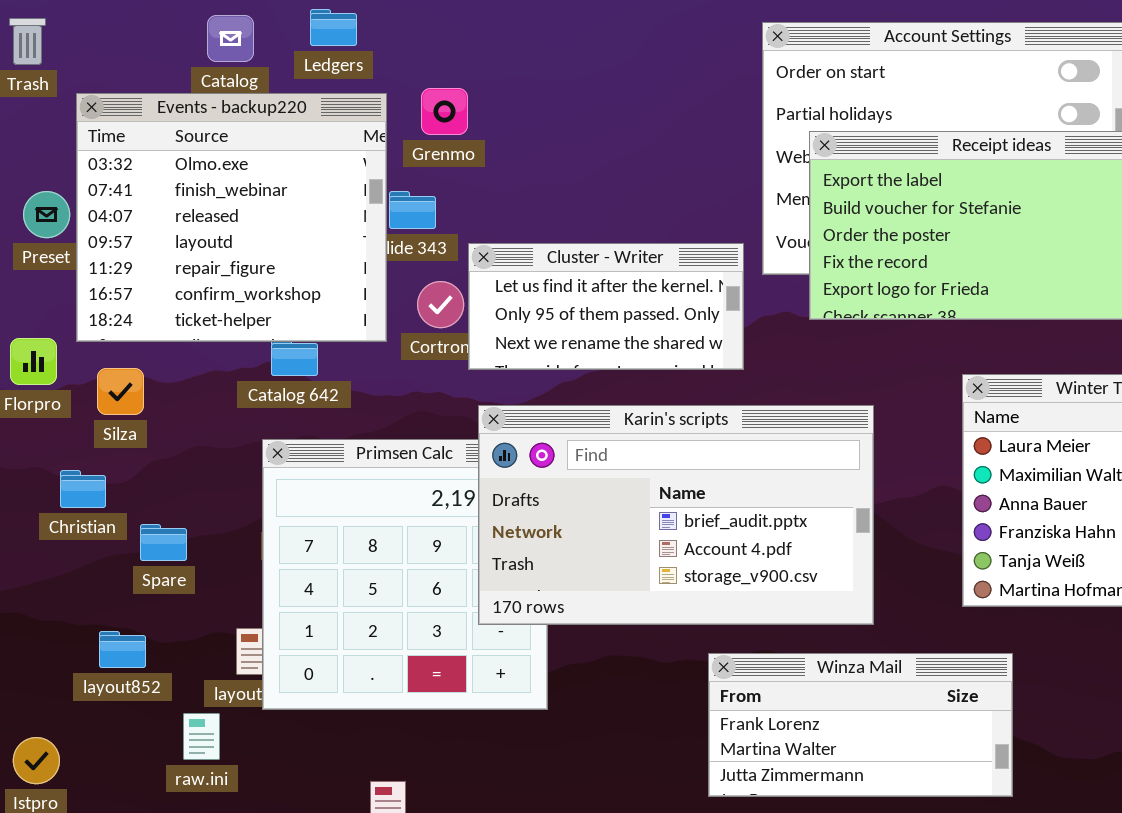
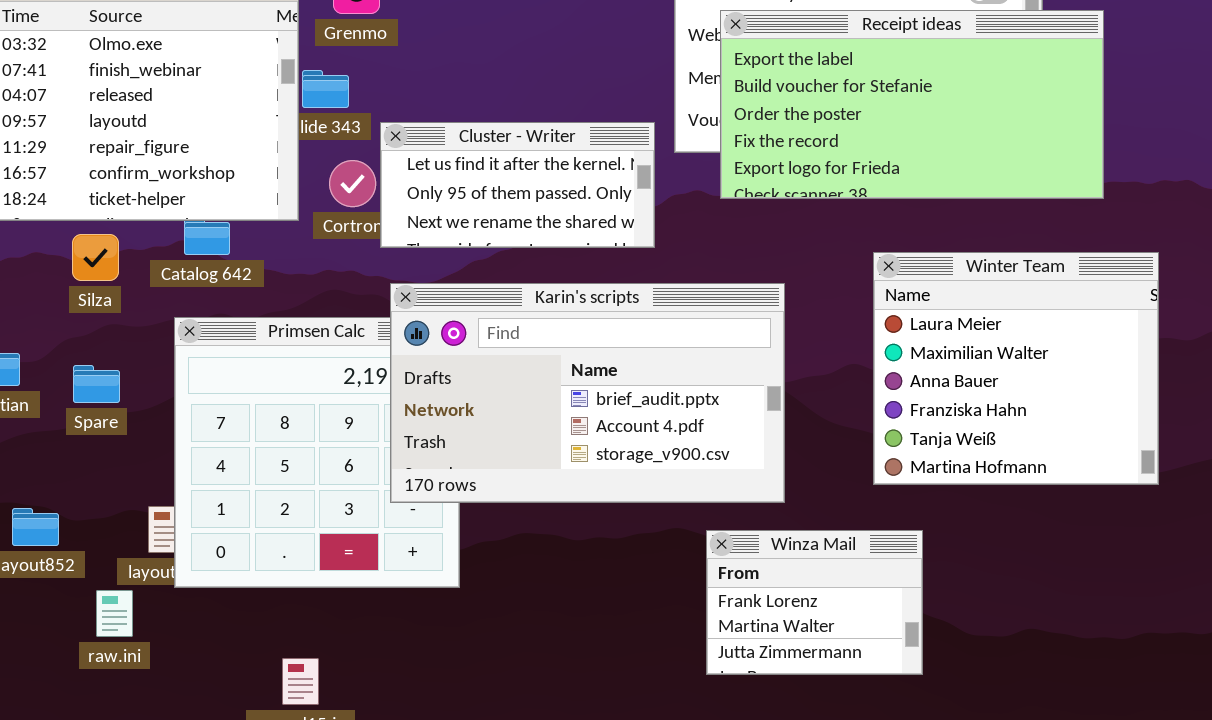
Silza: [97,368,144,415] -> [72,234,119,281], moved
Spare: [140,524,187,561] -> [73,365,120,403], moved
Winza Mail: [708,653,1013,797] -> [706,530,923,675], resized

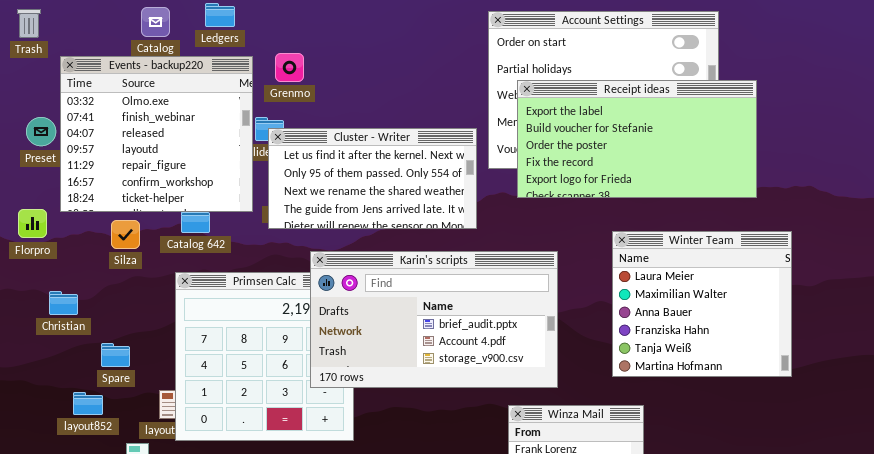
Cluster - Writer: [380,122,655,248] -> [268,128,477,229], resized
Spare: [73,365,120,403] -> [101,343,130,367], moved

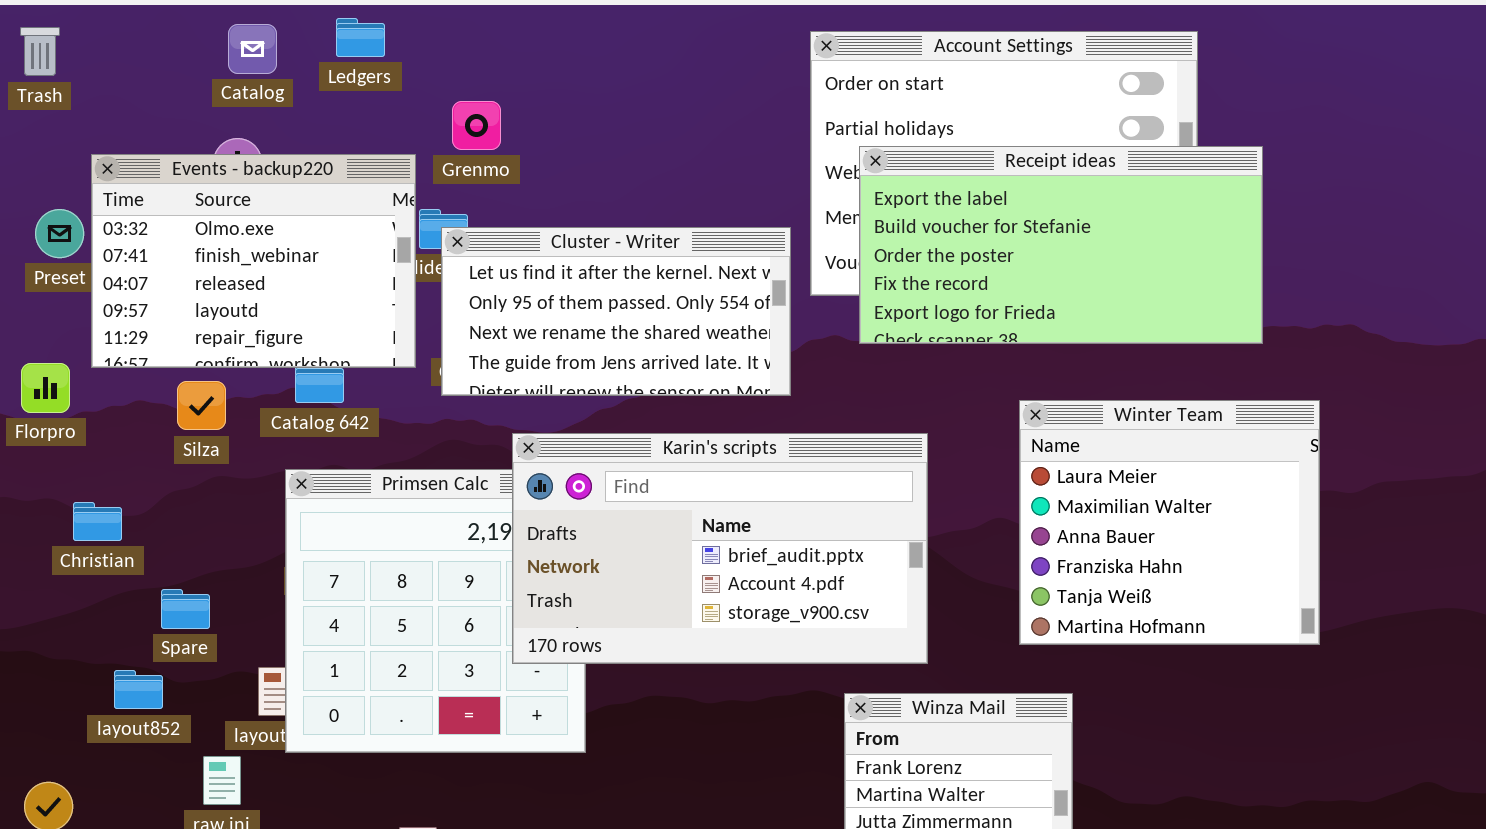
Events - backup220: [60,56,253,212] -> [91,154,416,368], resized

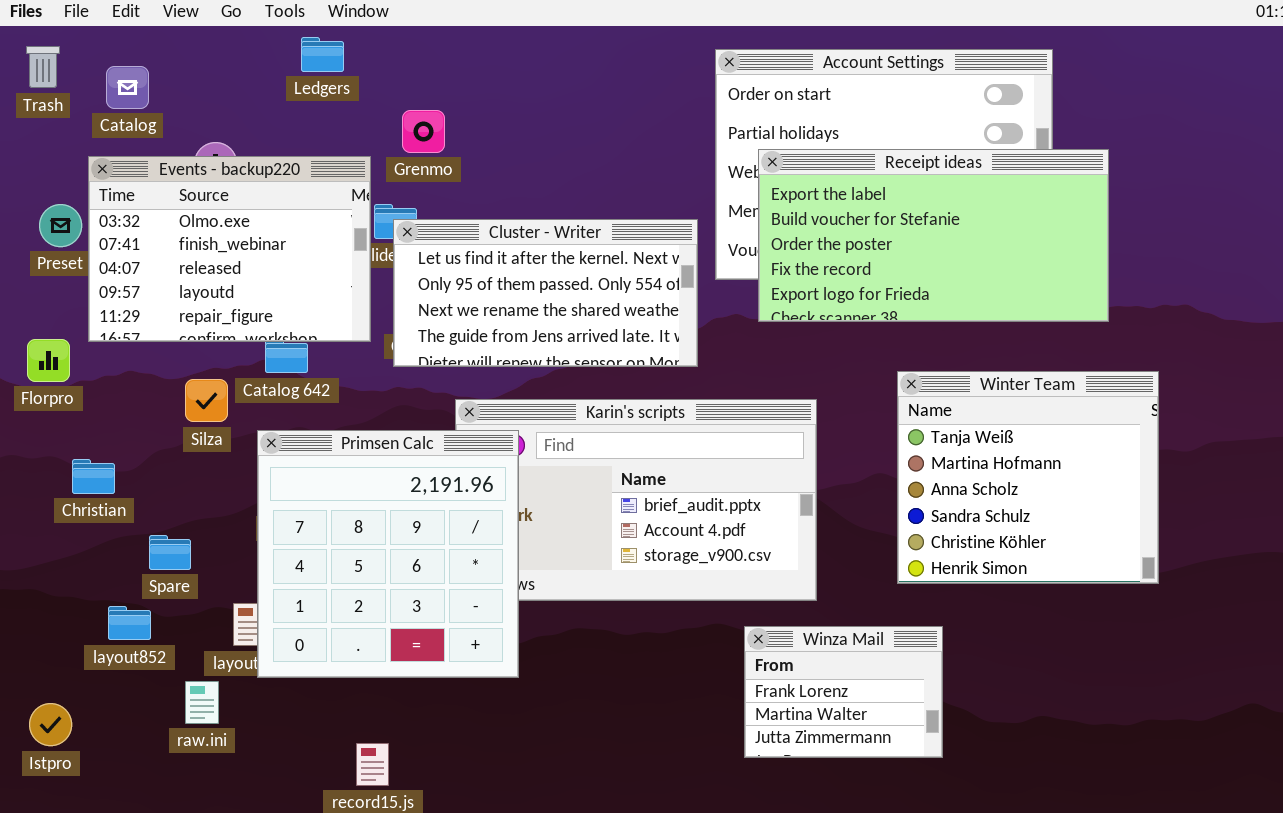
Catalog: [228,24,277,74] -> [106,66,149,109], moved
Silza: [177,381,226,430] -> [185,379,228,422], moved
Winter Team: [1019,400,1320,645] -> [897,371,1159,584], scrolled down 4 rows
Primsen Calc: [285,469,586,753] -> [257,430,519,678], raised

